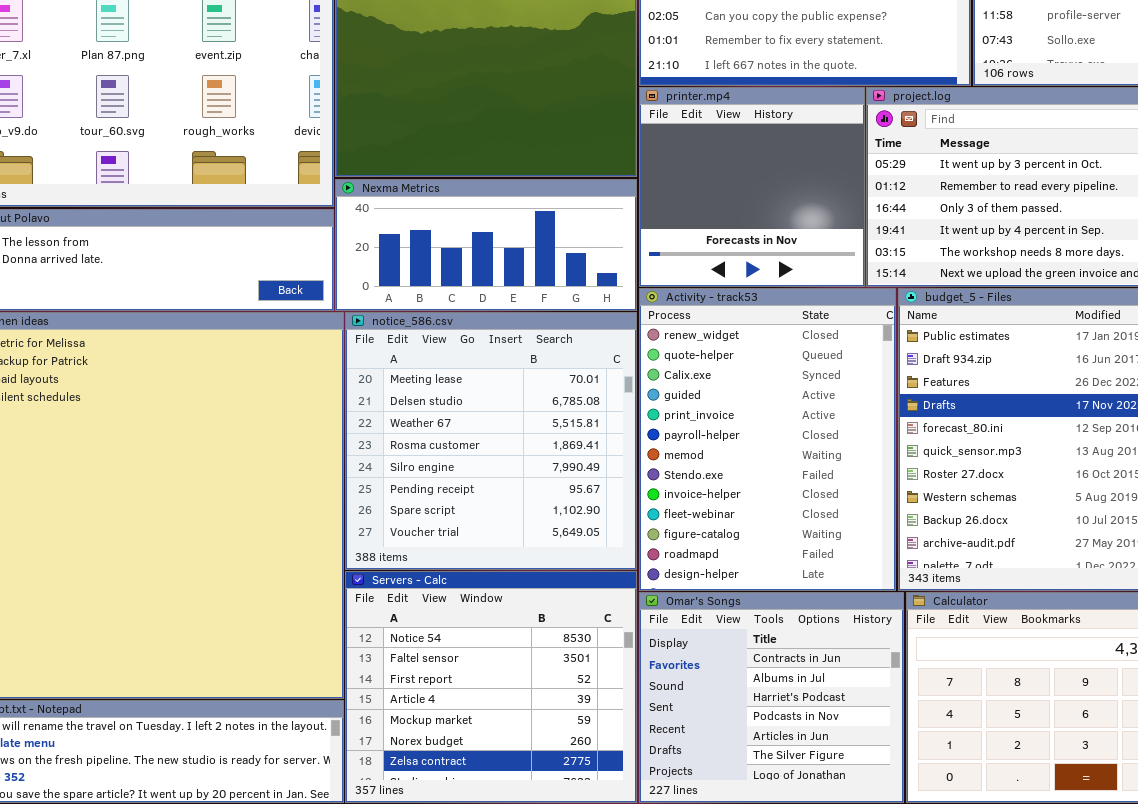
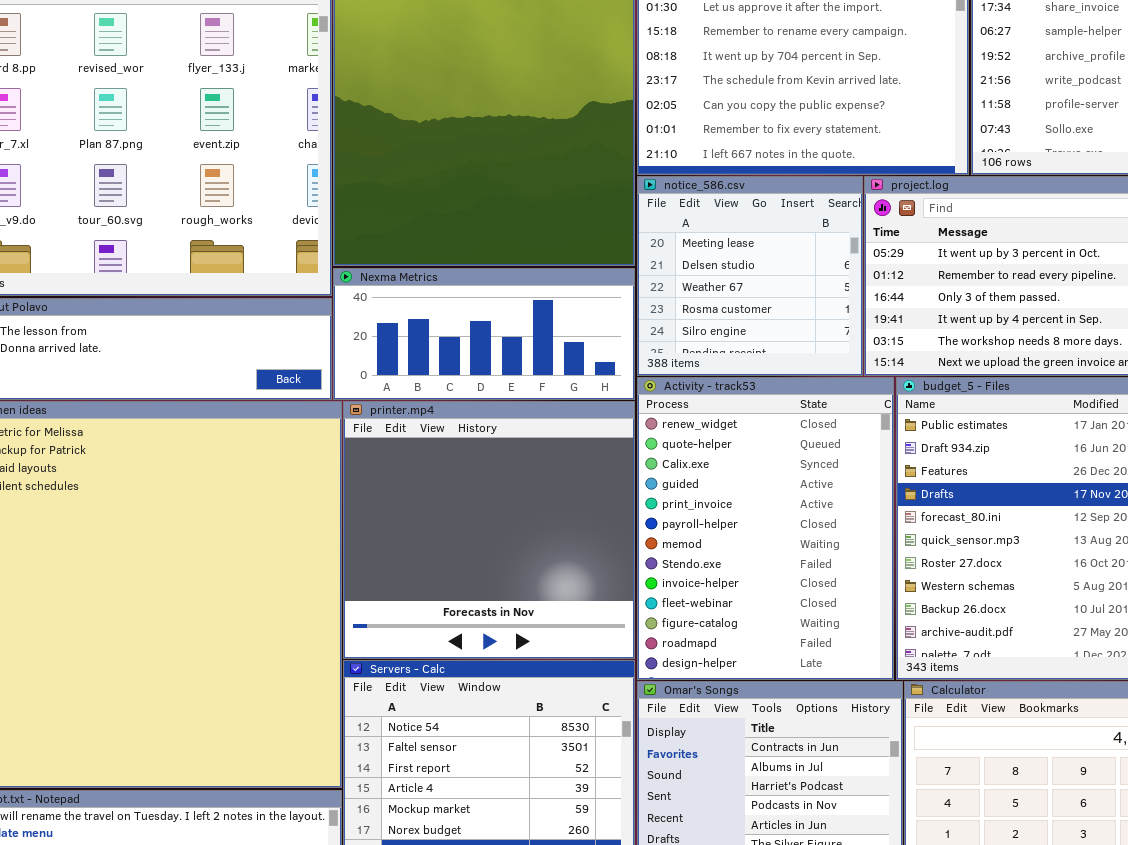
printer.mp4: [639,87,865,287] -> [343,401,635,659], moved, resized
notice_586.csv: [345,312,637,570] -> [637,176,863,376], moved, resized

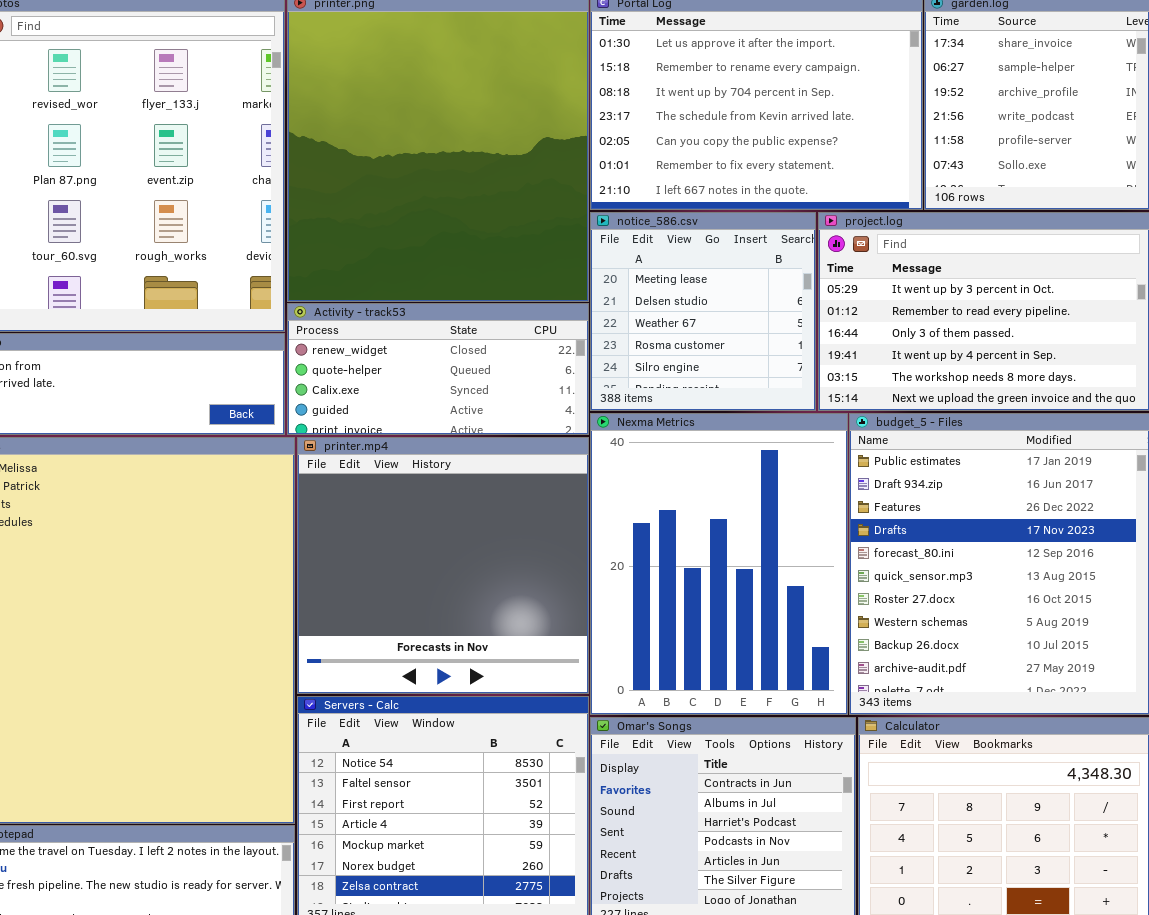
Nexma Metrics: [333,268,635,400] -> [590,413,848,715], moved, resized
Activity - track53: [637,377,894,680] -> [287,303,589,435], moved, resized

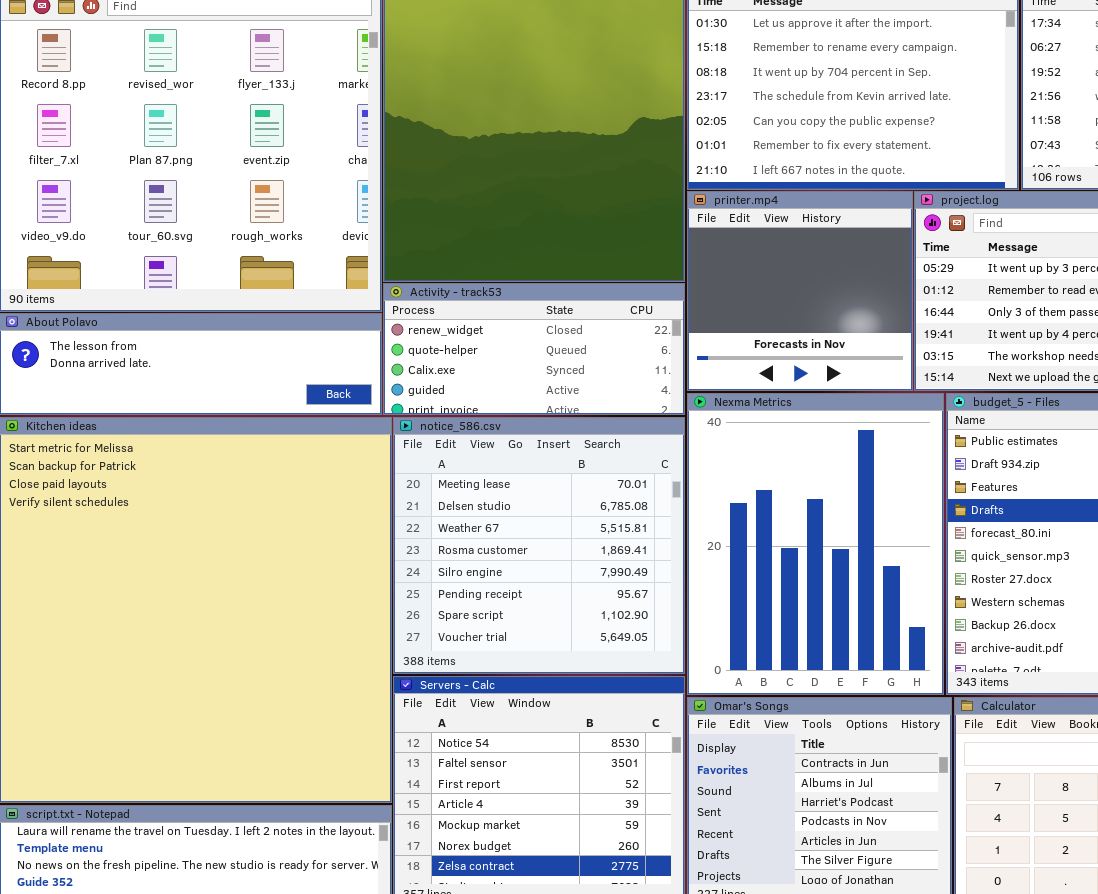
notice_586.csv: [590,212,816,411] -> [393,417,685,674], moved, resized
printer.mp4: [297,437,589,694] -> [687,191,913,391], moved, resized

